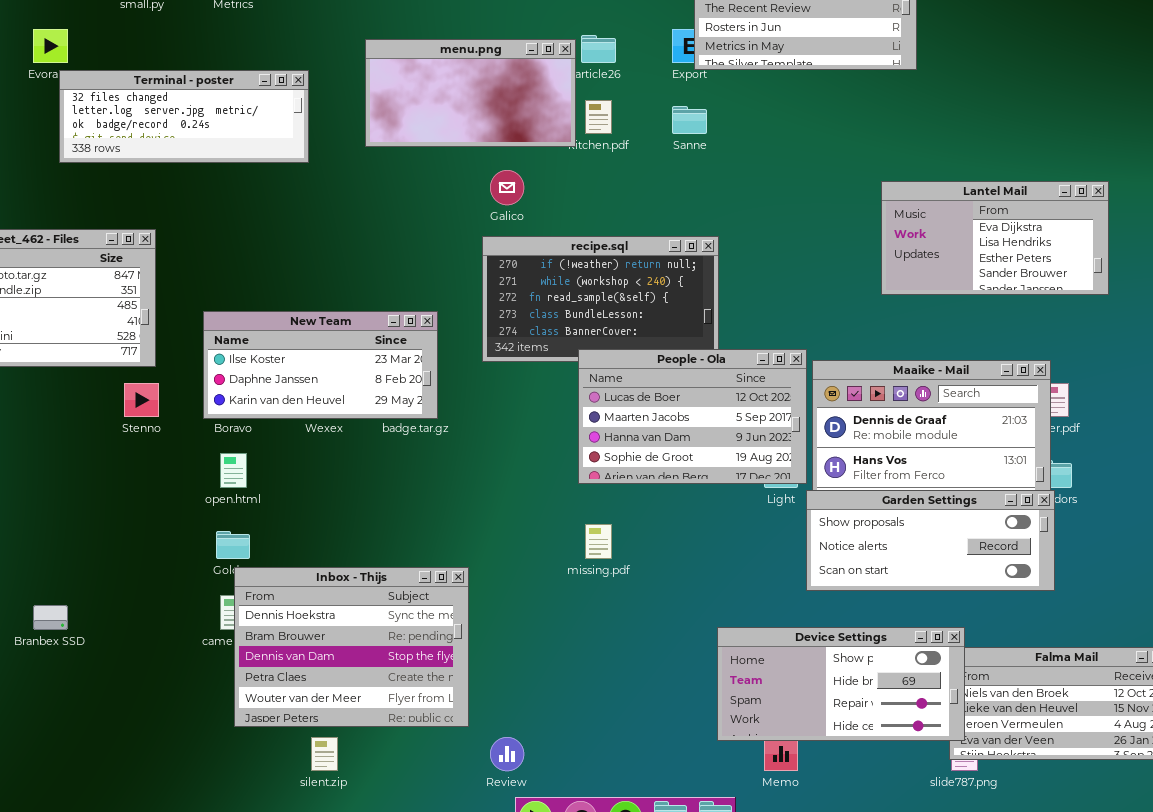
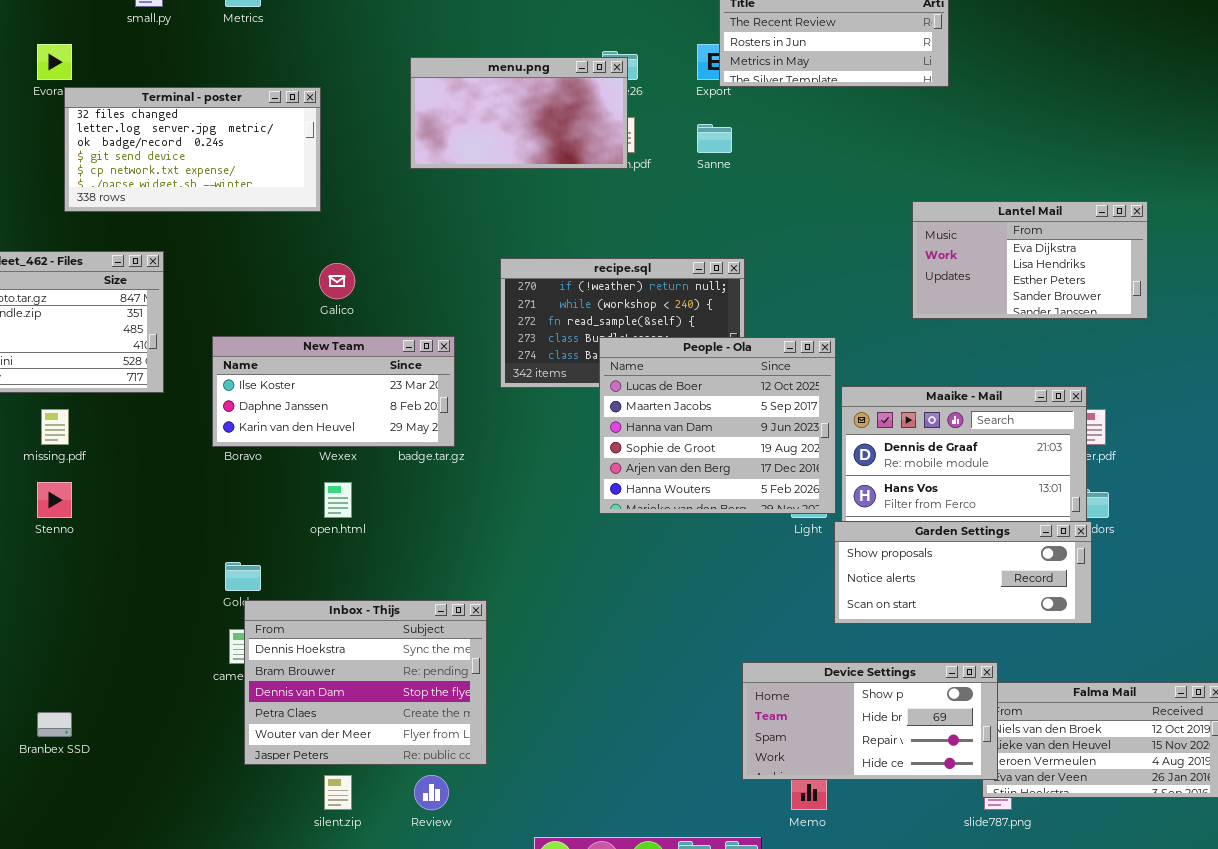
menu.png: [365,39,576,147] -> [410,57,628,169], moved
Terminal - poster: [59,70,309,163] -> [64,87,321,212], resized
Galico: [490,170,524,205] -> [319,263,355,299], moved
People - Ola: [578,349,807,484] -> [599,337,836,514], resized
Stenno: [124,383,159,417] -> [37,482,72,518], moved
open.html: [220,453,247,488] -> [324,482,352,518], moved
missing.pdf: [585,524,612,559] -> [41,409,69,445], moved
Branbex SSD: [33,605,68,630] -> [37,712,72,737], moved
Review: [490,737,524,771] -> [414,775,449,810], moved

